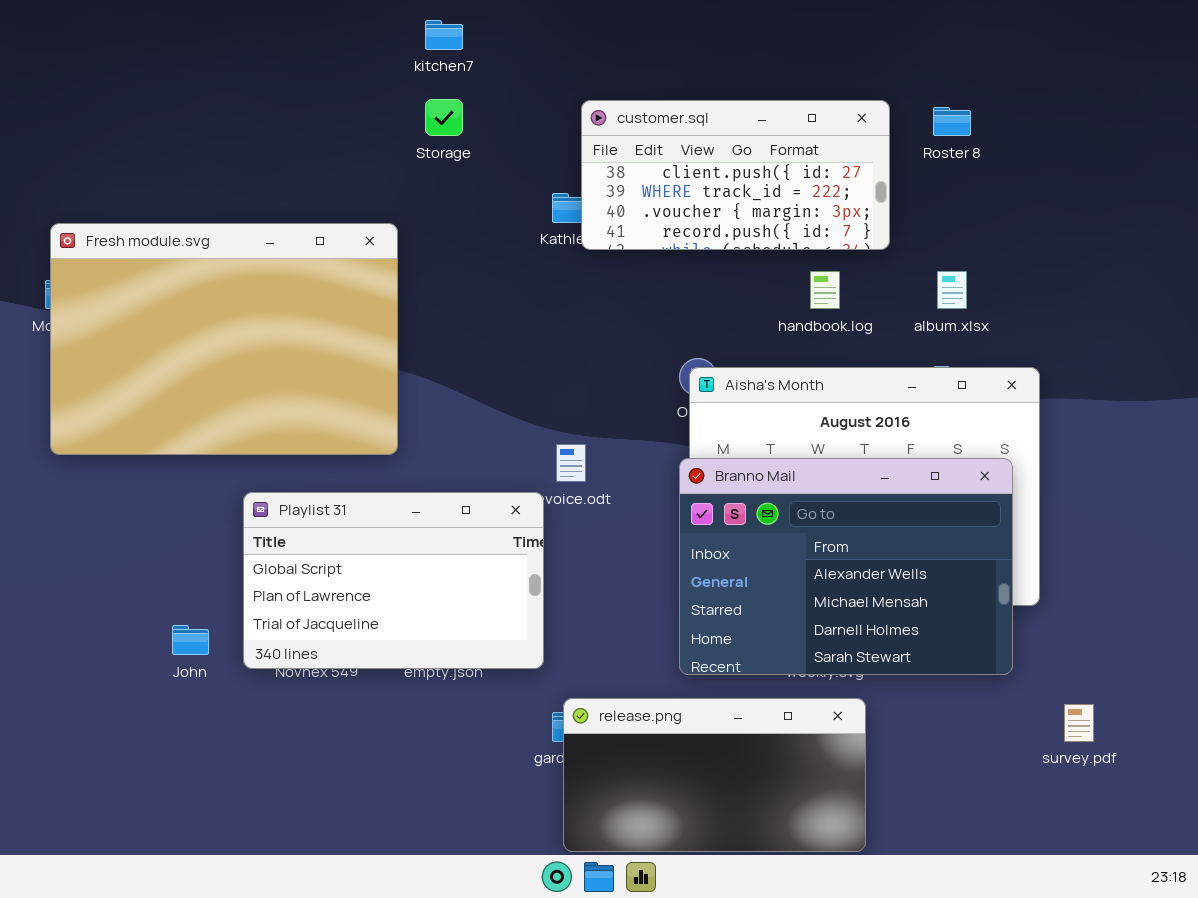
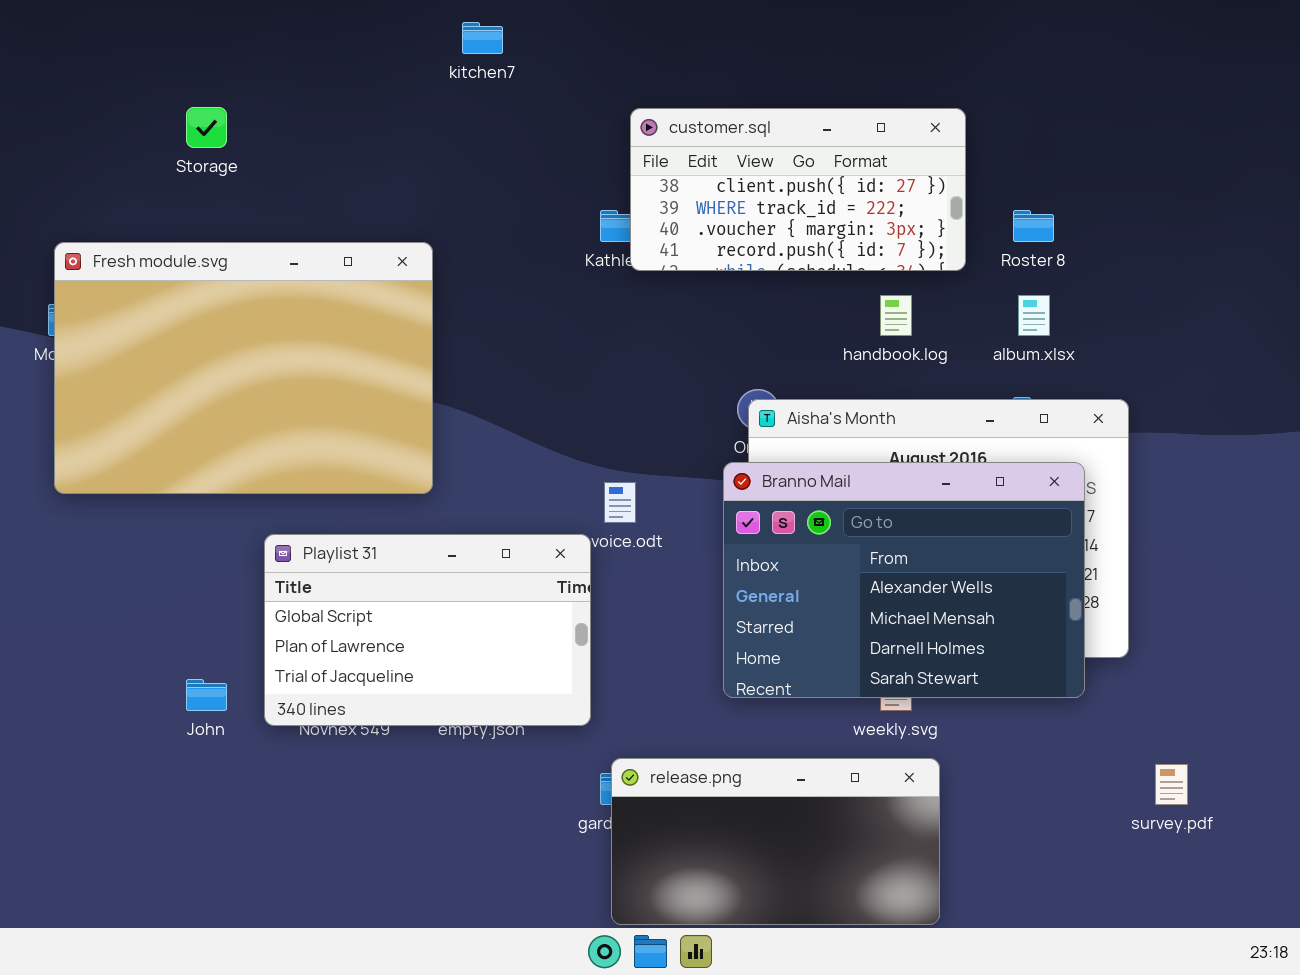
Storage: [425,99,463,136] -> [186,107,227,148], moved
Roster 8: [933,107,971,136] -> [1013,210,1054,242], moved
Branno Mail: [679,458,1013,675] -> [723,462,1085,698], moved

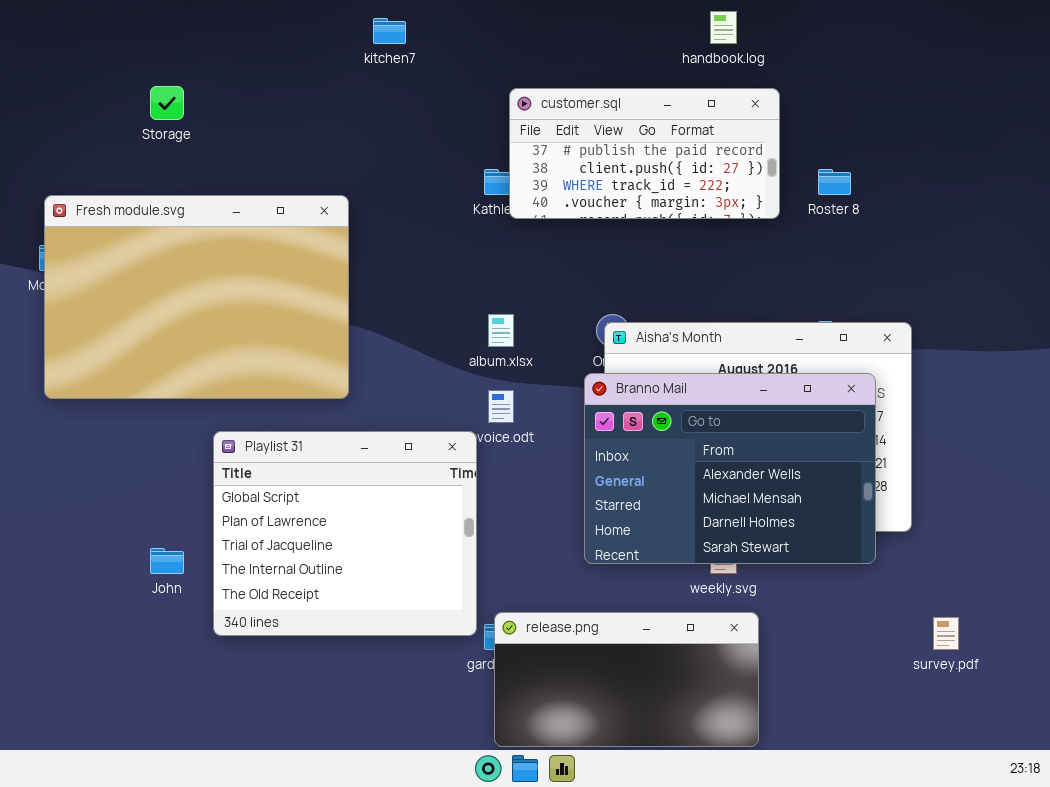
customer.sql: [630,108,966,271] -> [509,88,780,219], scrolled up 1 row
handbook.log: [880,295,912,336] -> [710,11,737,44], moved
album.xlsx: [1018,295,1050,336] -> [488,314,514,347], moved
Playlist 31: [264,534,591,726] -> [213,431,477,636], resized

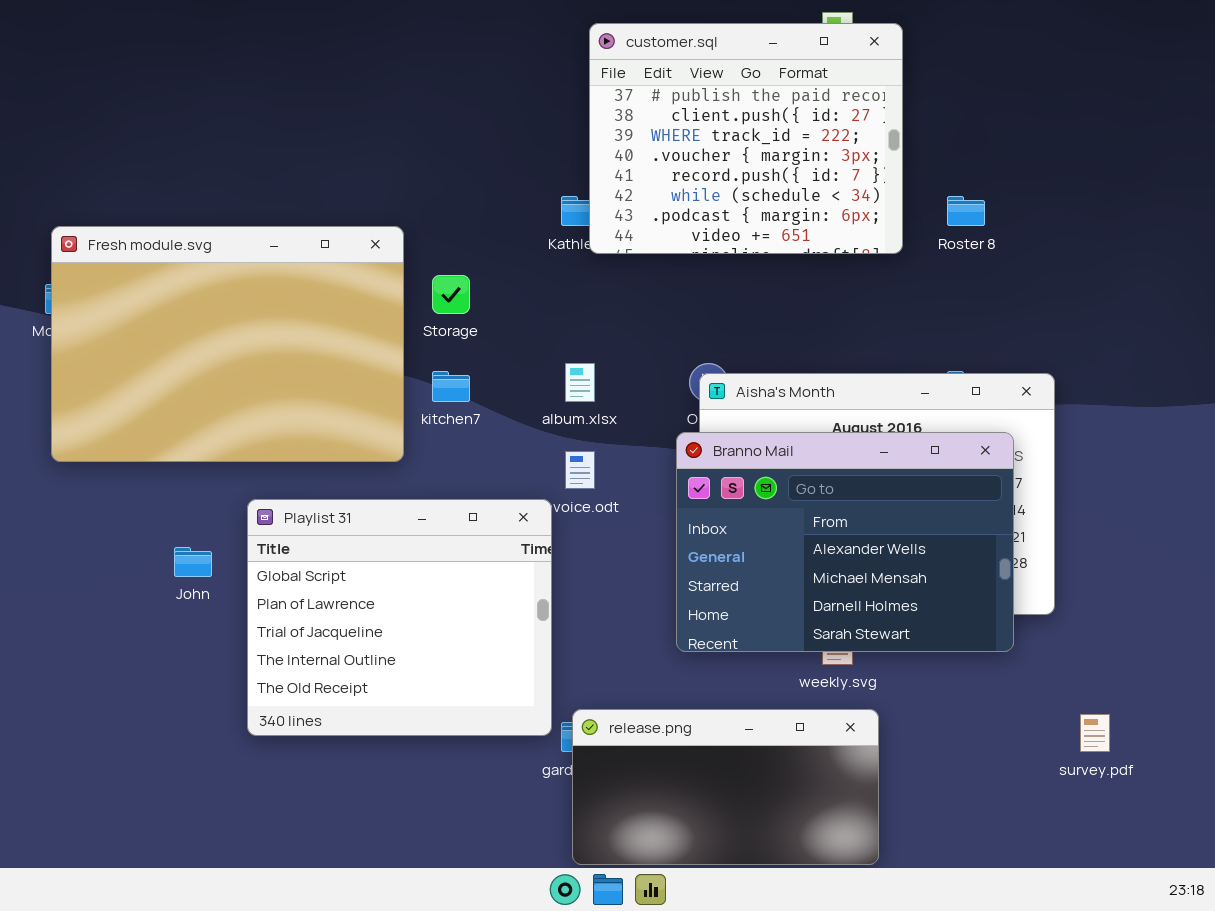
kitchen7: [373,18,406,44] -> [432,371,470,402], moved
Storage: [150,86,184,120] -> [432,275,470,314], moved
customer.sql: [509,88,780,219] -> [589,23,903,254], resized
John: [150,548,184,574] -> [174,547,212,577], moved

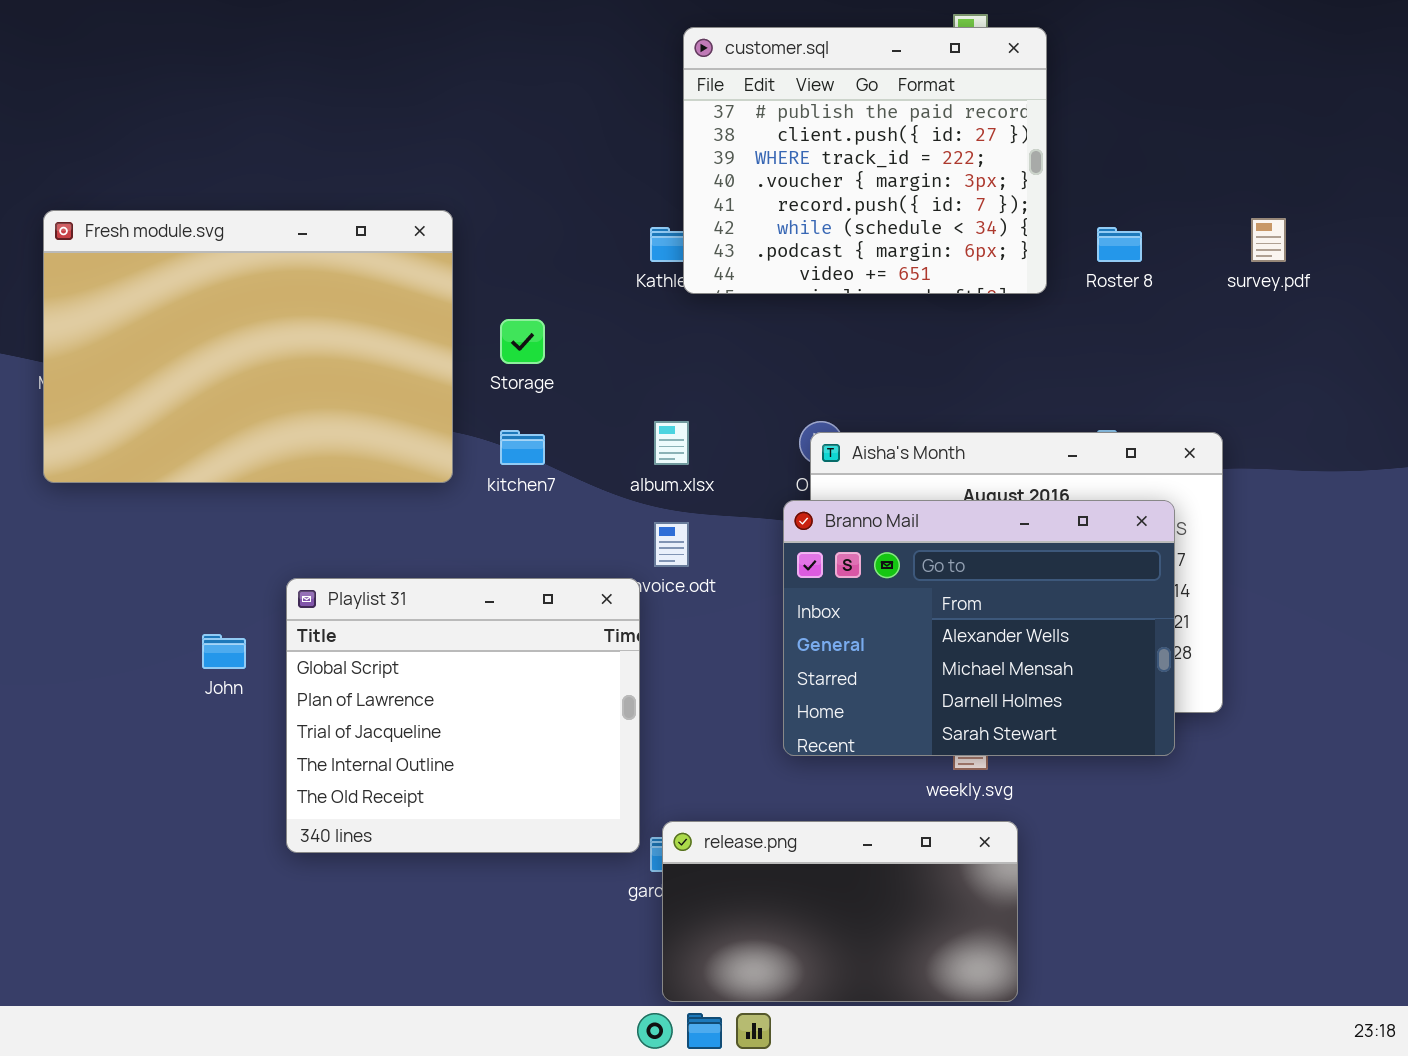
Fresh module.svg: [51,226,404,462] -> [43,210,453,483], moved
survey.pdf: [1080,714,1110,752] -> [1251,218,1286,262], moved

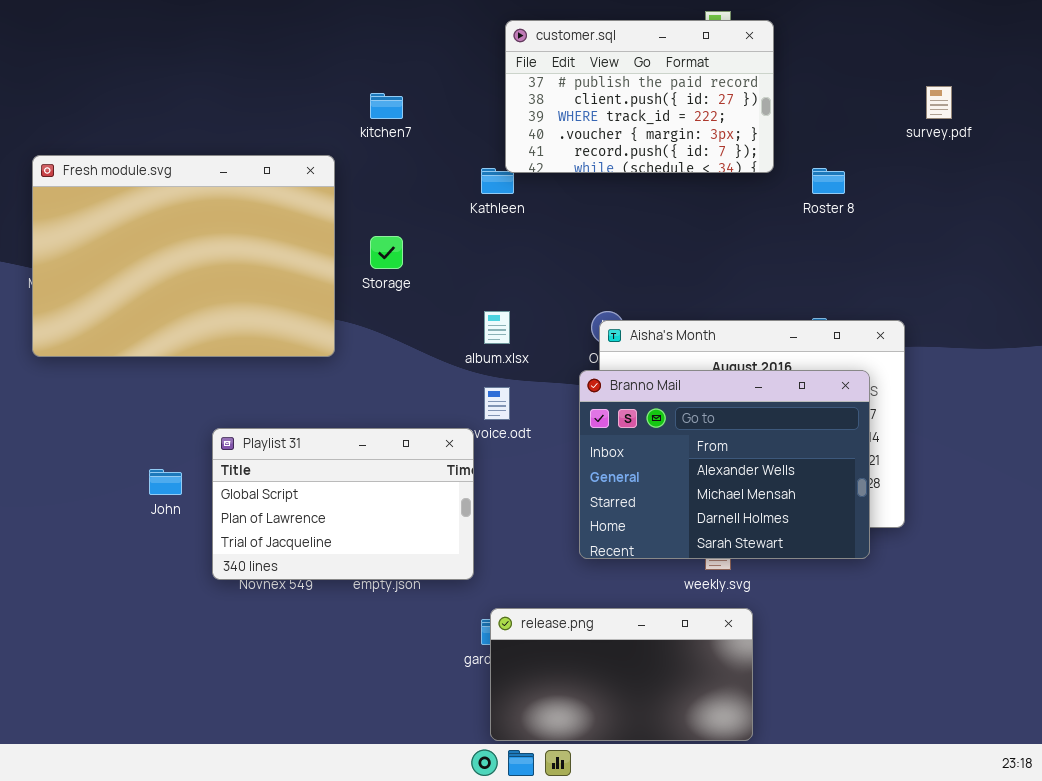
customer.sql: [683,27,1047,294] -> [505,20,774,173], resized
survey.pdf: [1251,218,1286,262] -> [926,86,952,119], moved
kitchen7: [500,430,545,465] -> [370,93,403,119], moved
Playlist 31: [286,578,640,853] -> [212,428,474,580], resized

